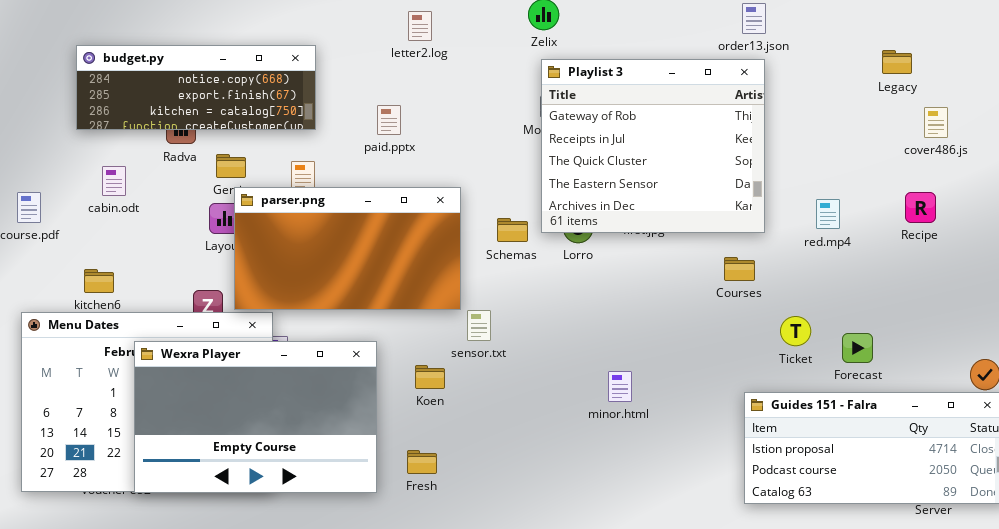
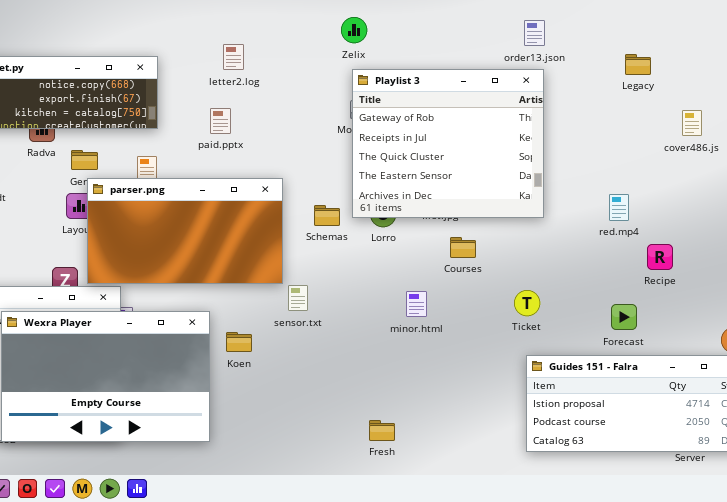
letter2.log: [408,11,432,41] -> [223,44,244,70], moved
Legacy: [882,50,912,74] -> [625,54,651,75], moved
Recipe: [905,192,936,223] -> [647,244,673,270], moved
red.mp4: [816,199,840,229] -> [609,194,629,221], moved
Courses: [724,257,755,281] -> [450,237,476,258], moved
Ticket: [780,316,811,346] -> [514,290,540,316], moved
Koen: [415,365,445,389] -> [226,332,252,352], moved
minor.html: [608,371,632,402] -> [406,291,427,317], moved
Fresh: [407,450,437,474] -> [369,420,395,441], moved

